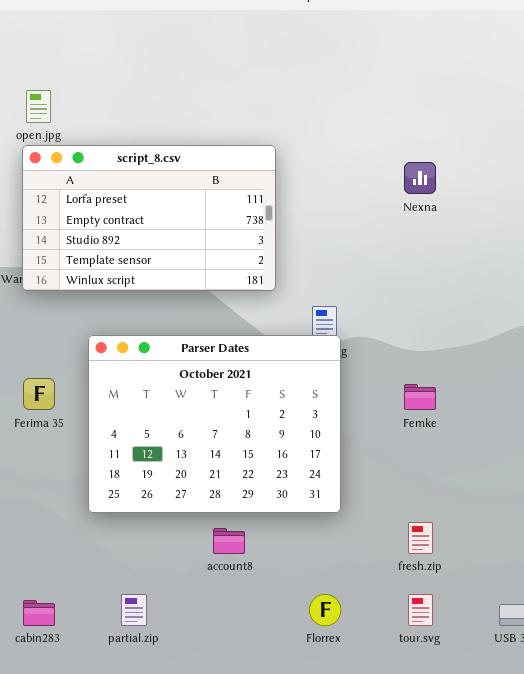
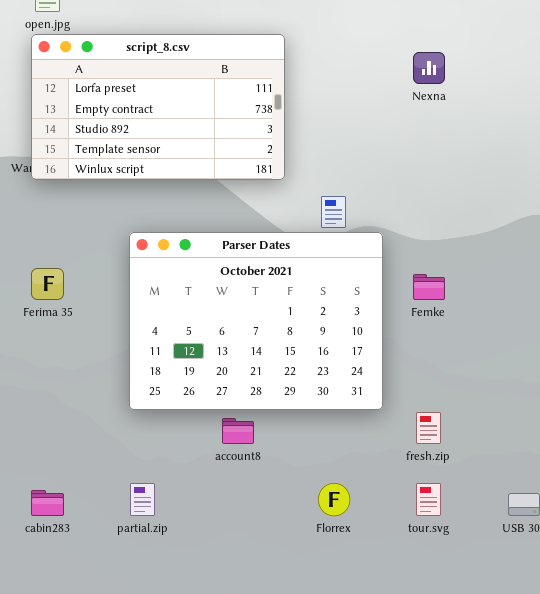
Parser Dates: [88,335,341,513] -> [129,232,383,410], moved

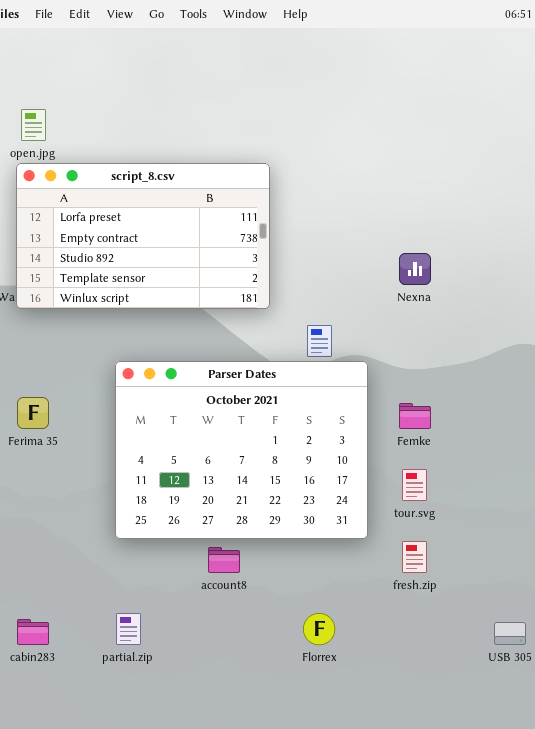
Nexna: [413,52,445,84] -> [399,253,431,285], moved
tour.svg: [416,483,441,516] -> [402,469,427,501], moved

